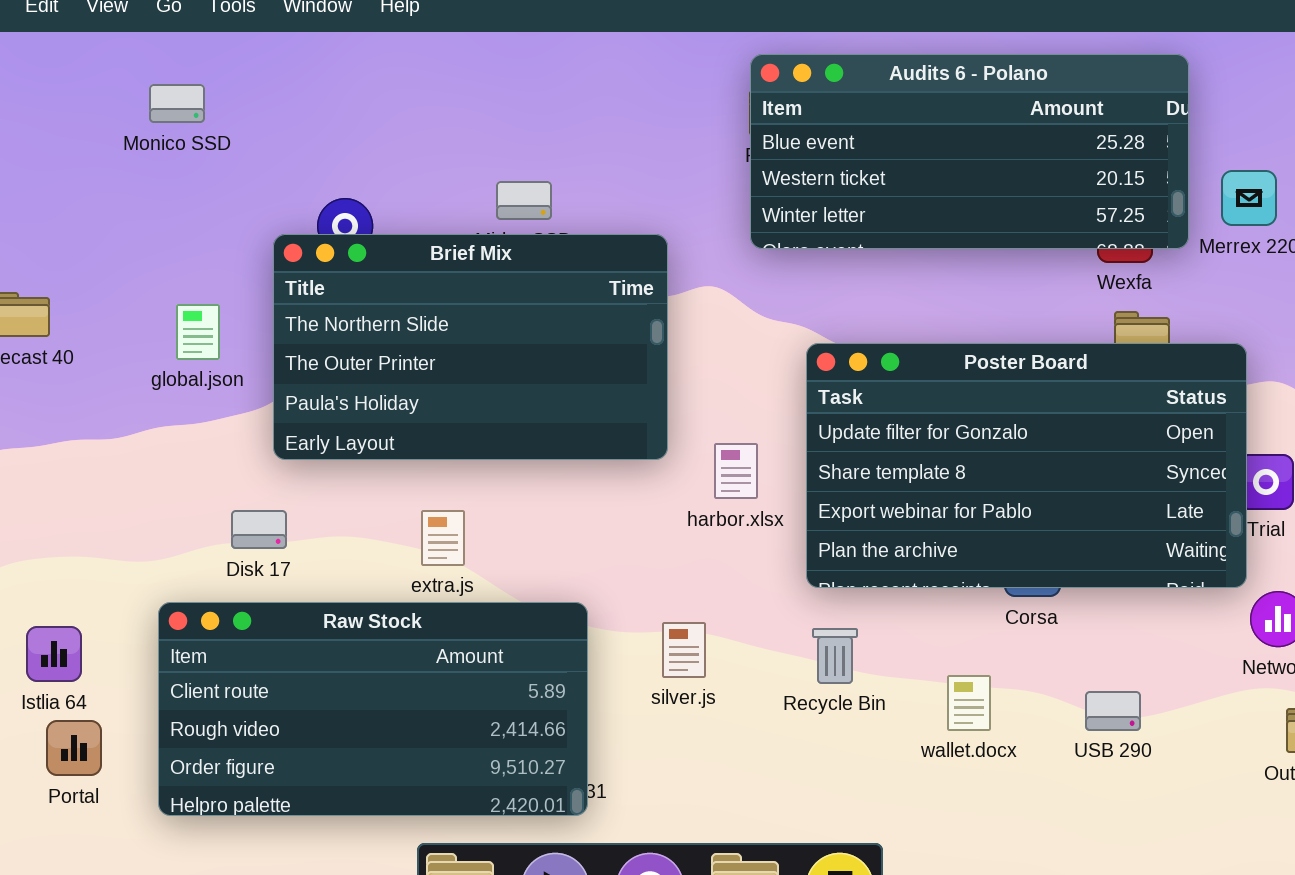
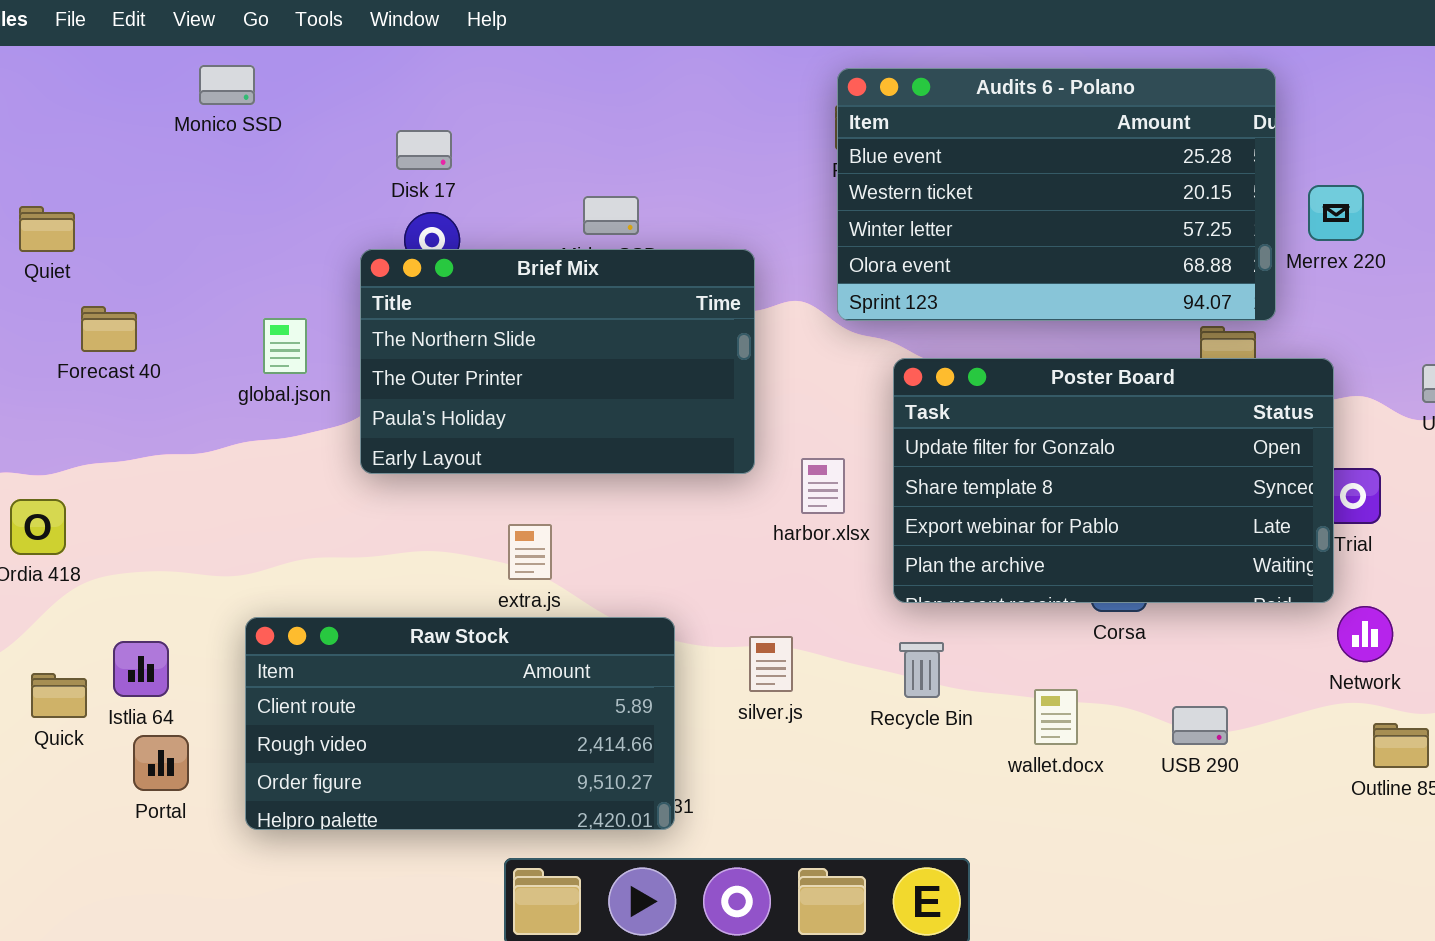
Audits 6 - Polano: [750,54,1189,249] -> [837,68,1276,321], resized
Monico SSD: [149,84,205,123] -> [199,65,255,105], moved
Disk 17: [231,510,287,549] -> [396,130,452,170], moved

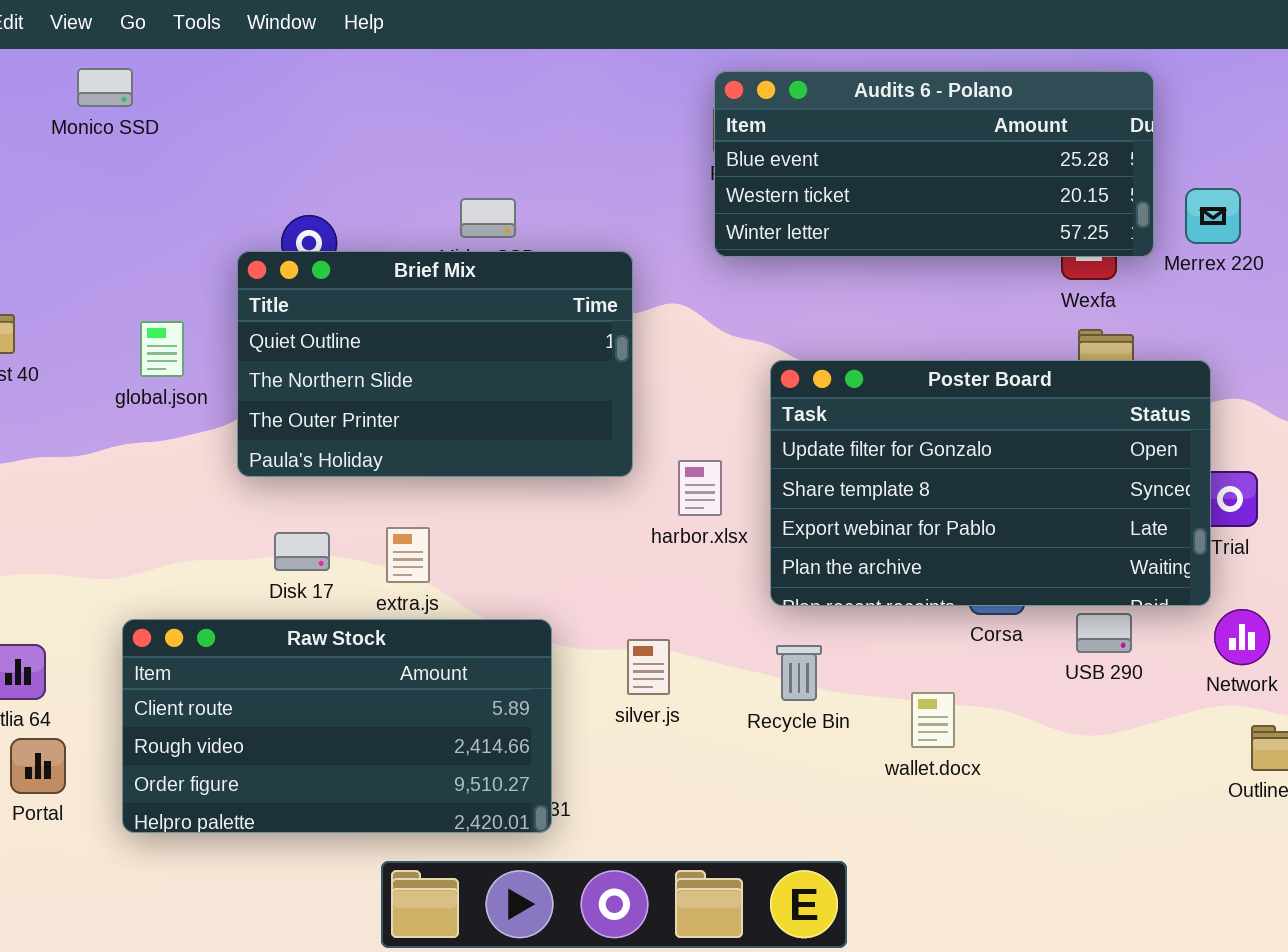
Audits 6 - Polano: [837,68,1276,321] -> [714,71,1154,257], resized
Disk 17: [396,130,452,170] -> [274,532,330,571], moved
Brief Mix: [360,249,755,474] -> [237,251,633,477], scrolled up 1 row
USB 290: [1172,706,1228,745] -> [1076,613,1132,653], moved

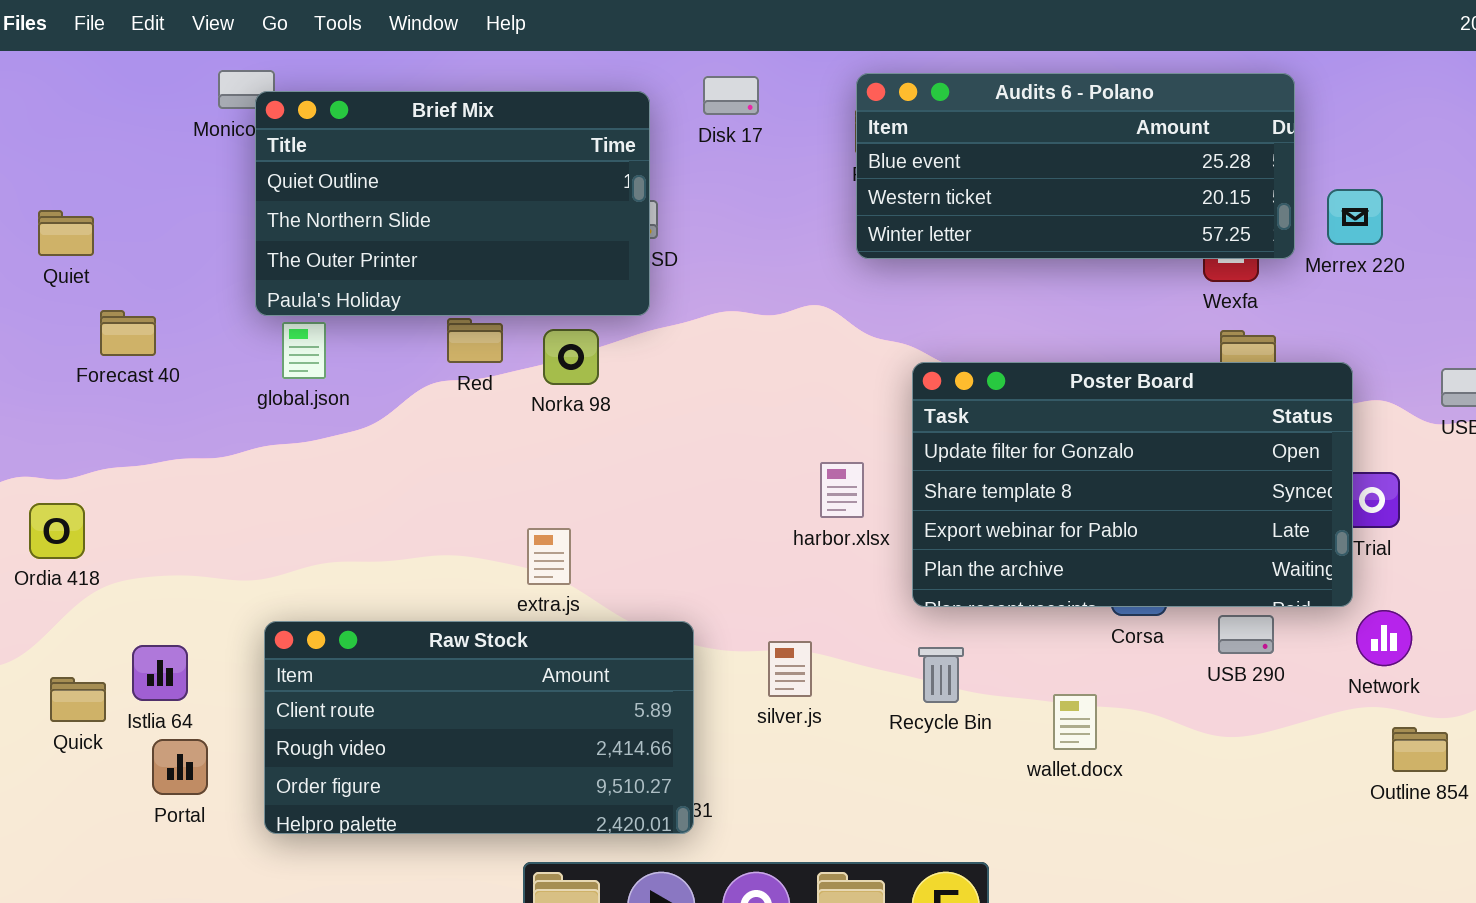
Brief Mix: [237,251,633,477] -> [255,91,650,316], moved
Disk 17: [274,532,330,571] -> [703,76,759,115], moved

